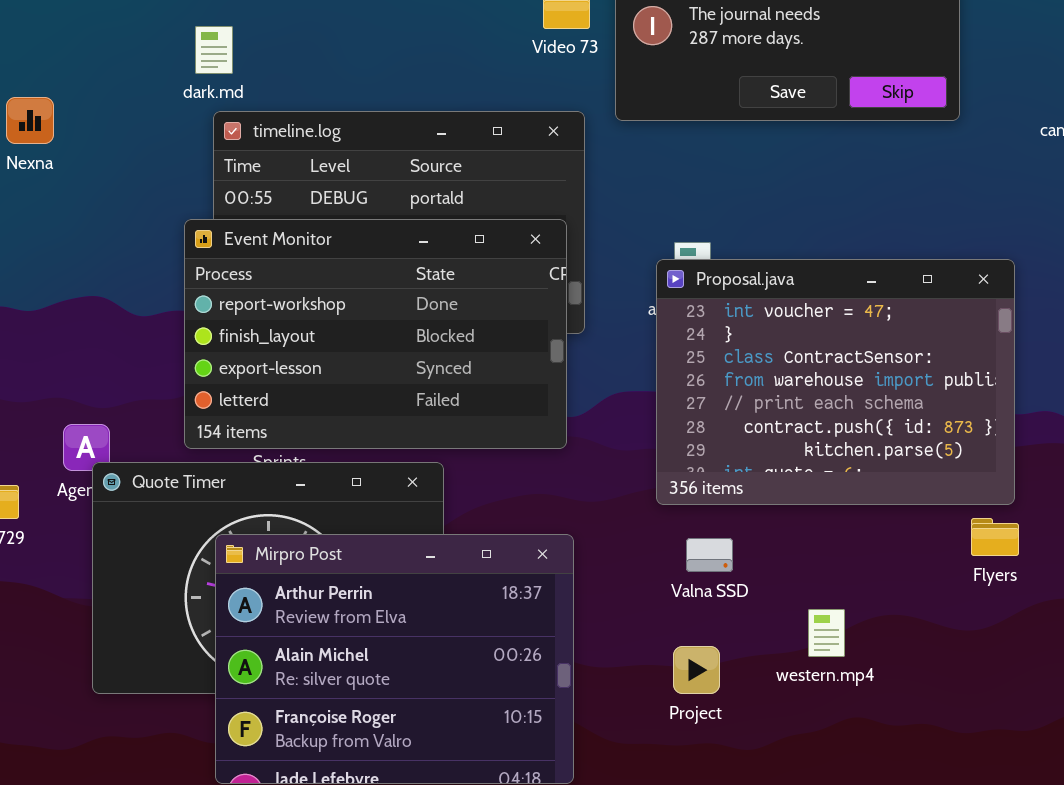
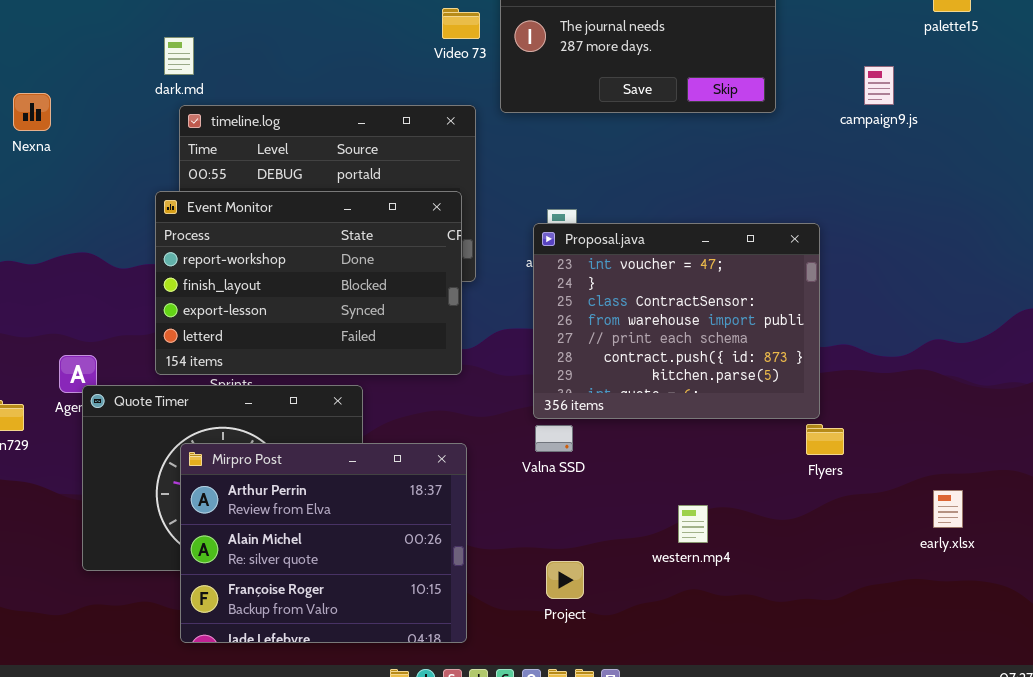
Flyers: [971,518,1019,556] -> [806,424,844,455], moved
Valna SSD: [686,538,733,572] -> [535,425,573,452], moved
western.mp4: [808,609,845,657] -> [678,505,708,543], moved
Project: [673,646,720,694] -> [546,561,584,599], moved

